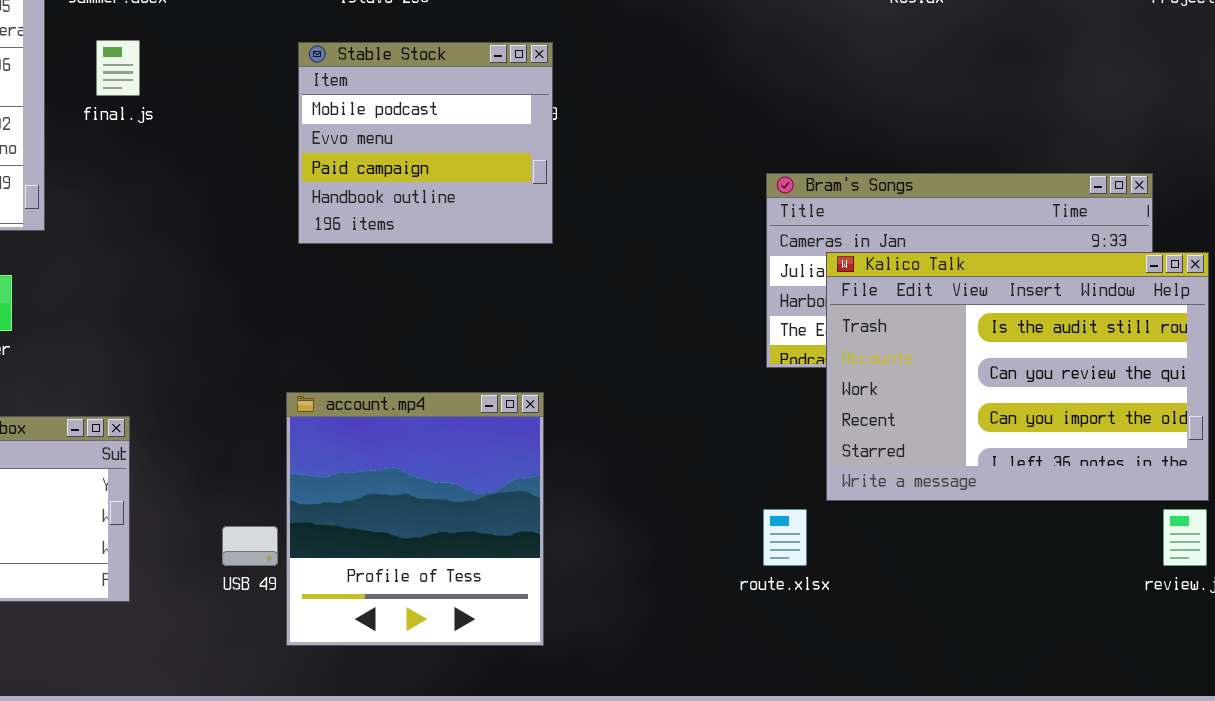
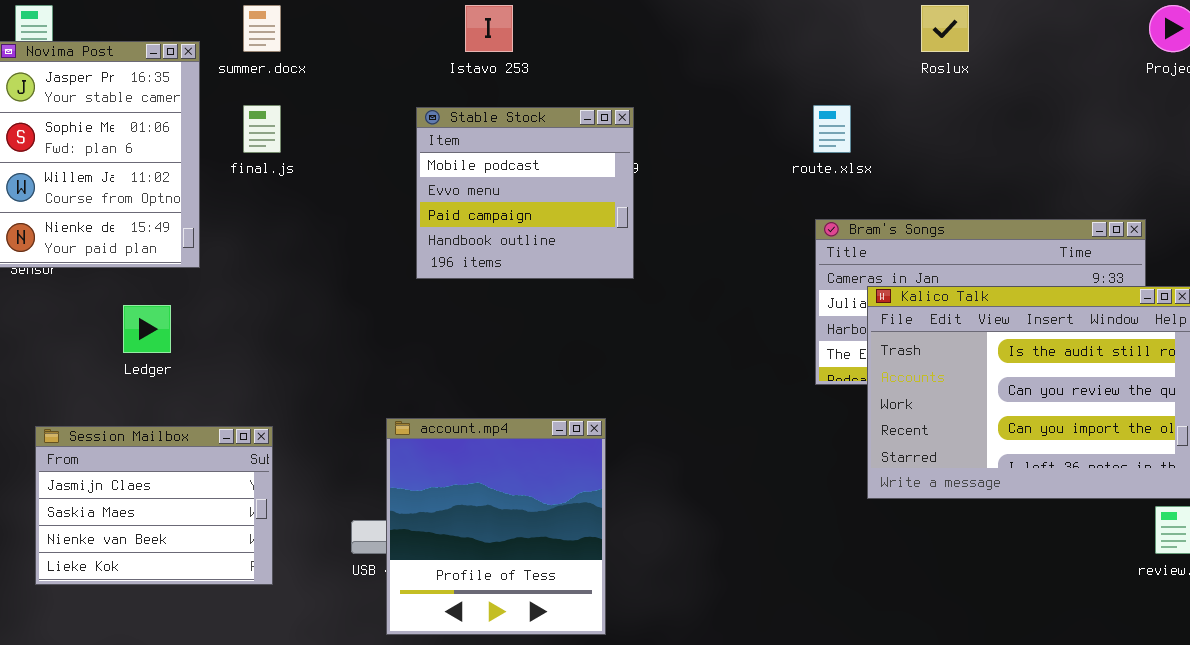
account.mp4: [286,392,544,646] -> [386,418,606,635], moved
route.xlsx: [763,509,807,566] -> [813,105,851,153], moved

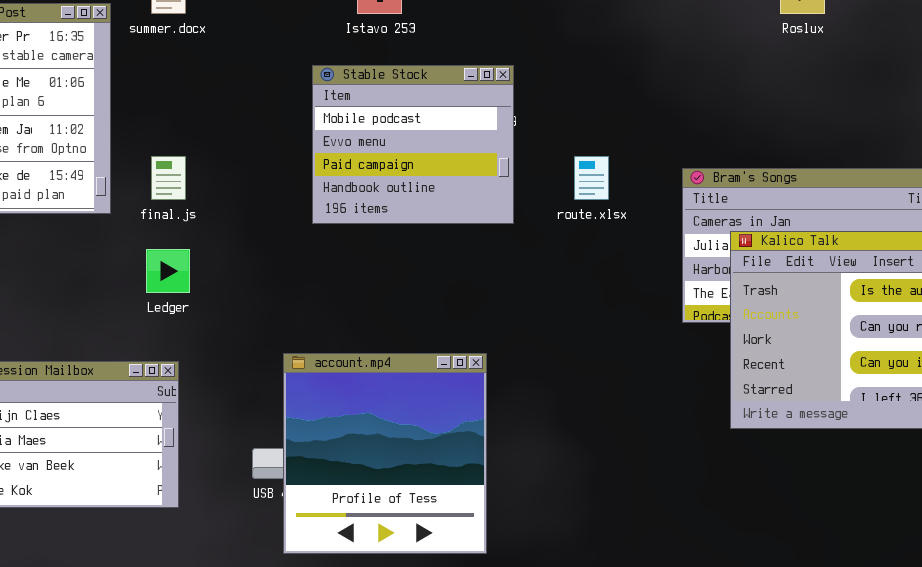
final.js: [243,105,281,153] -> [151,156,186,200], moved
route.xlsx: [813,105,851,153] -> [574,156,609,200], moved
Ledger: [123,305,171,353] -> [146,249,190,293], moved

